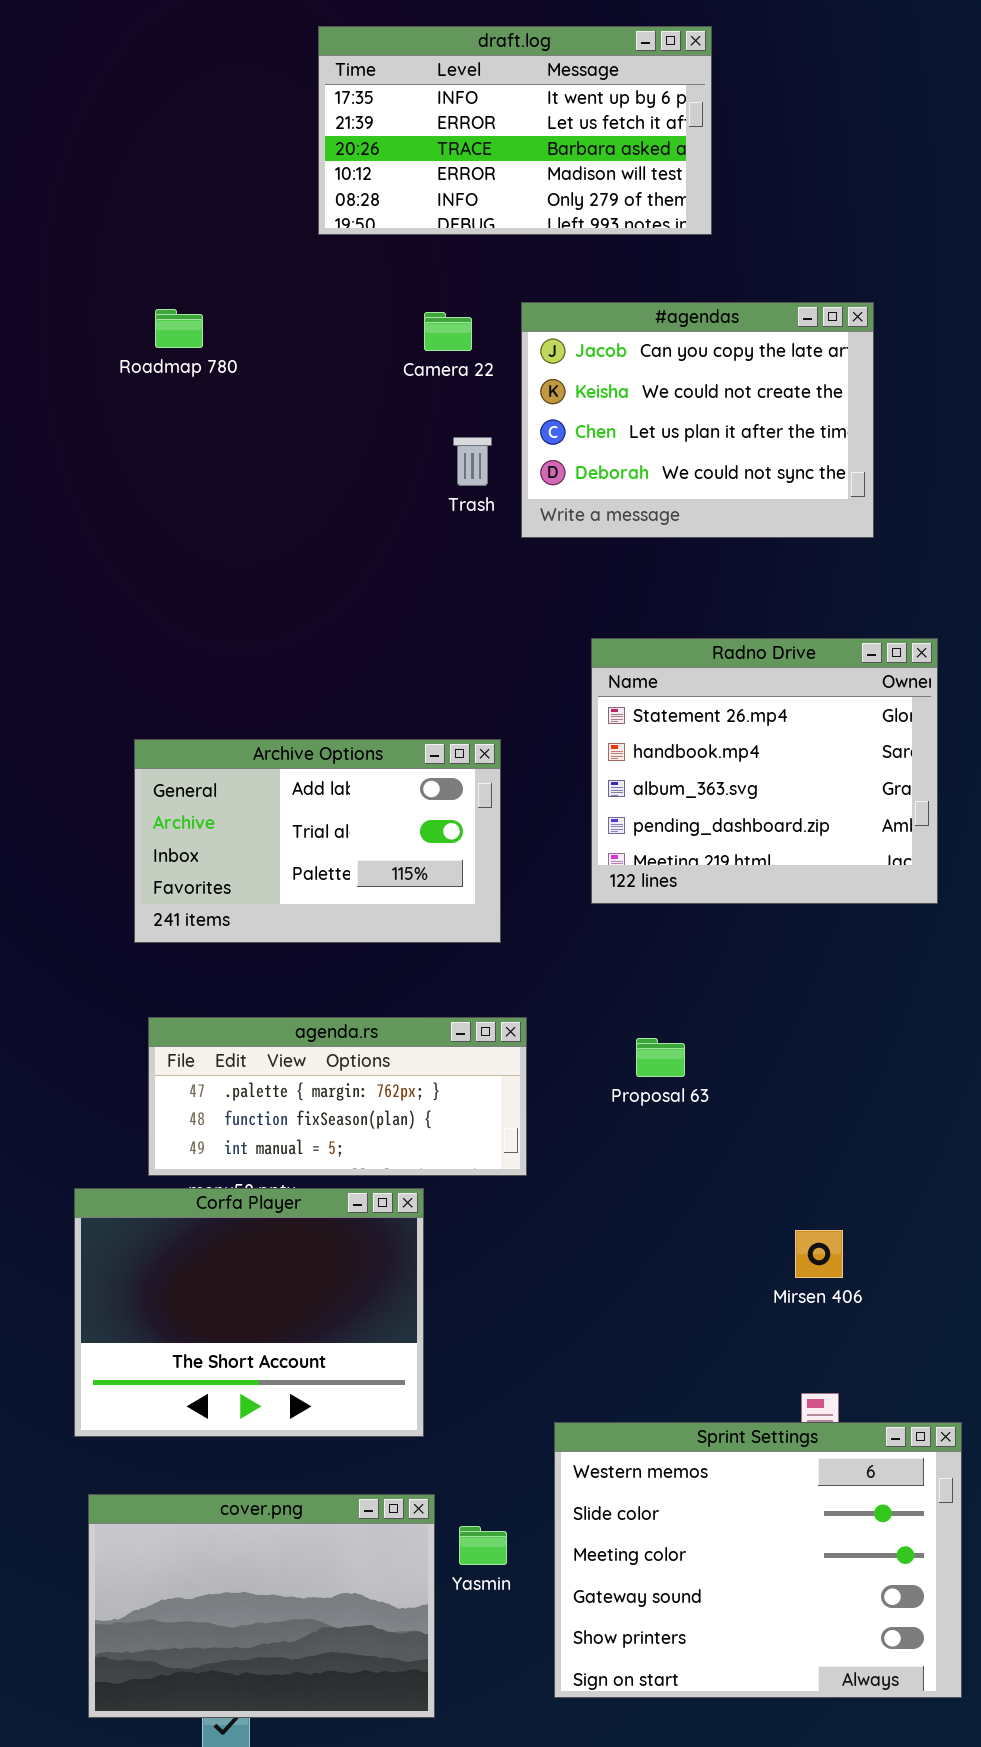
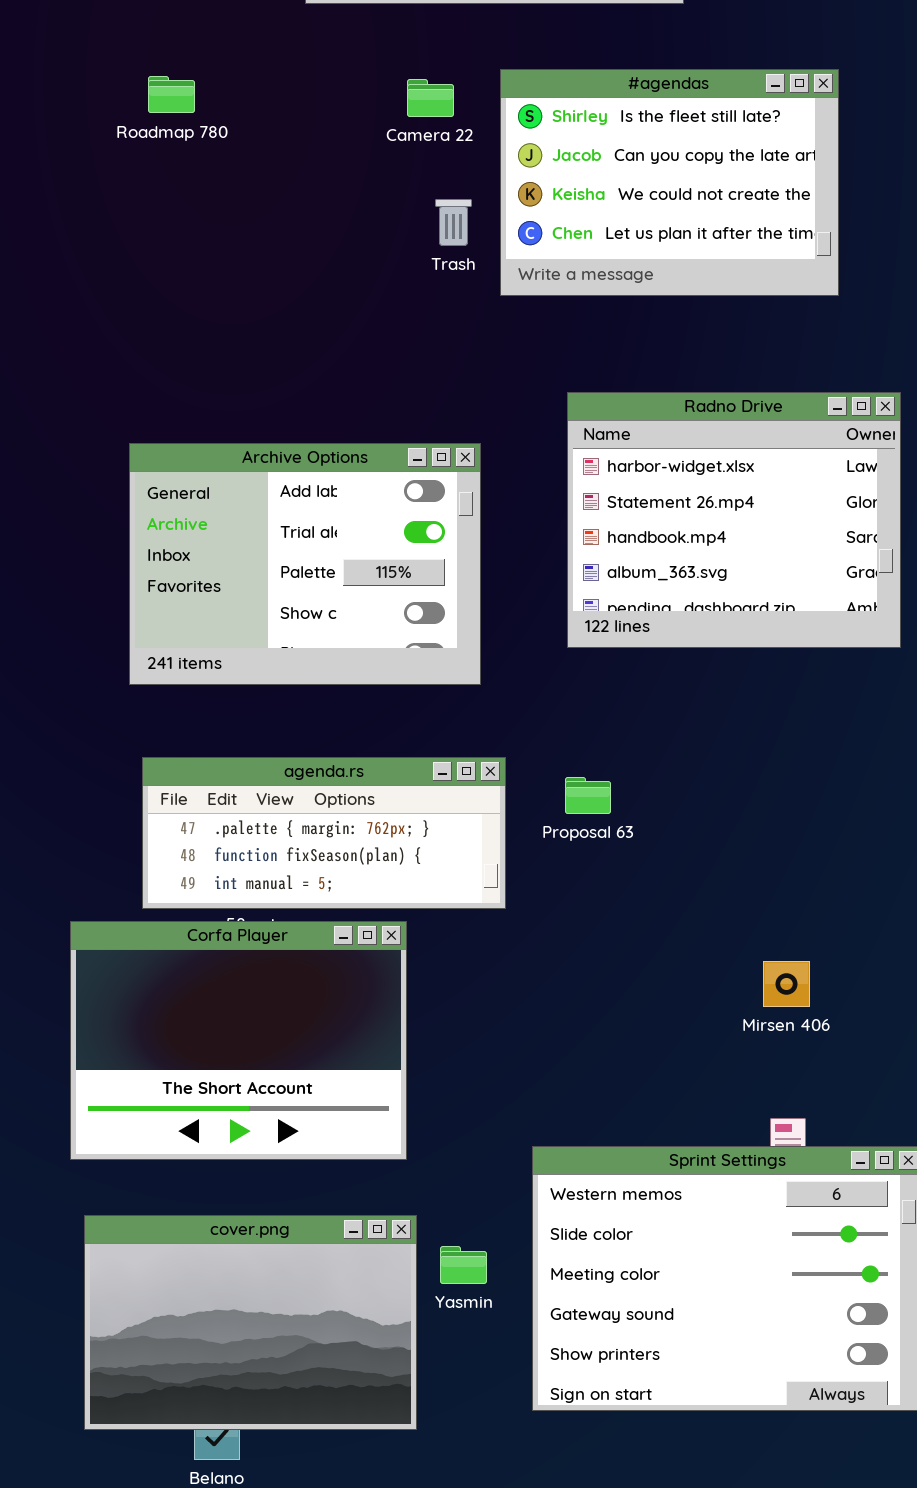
#agendas: [521,302,874,538] -> [500,69,839,296], scrolled up 1 row
Radno Drive: [591,638,938,904] -> [567,392,901,648], scrolled up 1 row
Archive Options: [134,739,501,943] -> [129,443,481,685], resized
Proposal 63: [636,1038,685,1077] -> [565,777,611,814], moved

